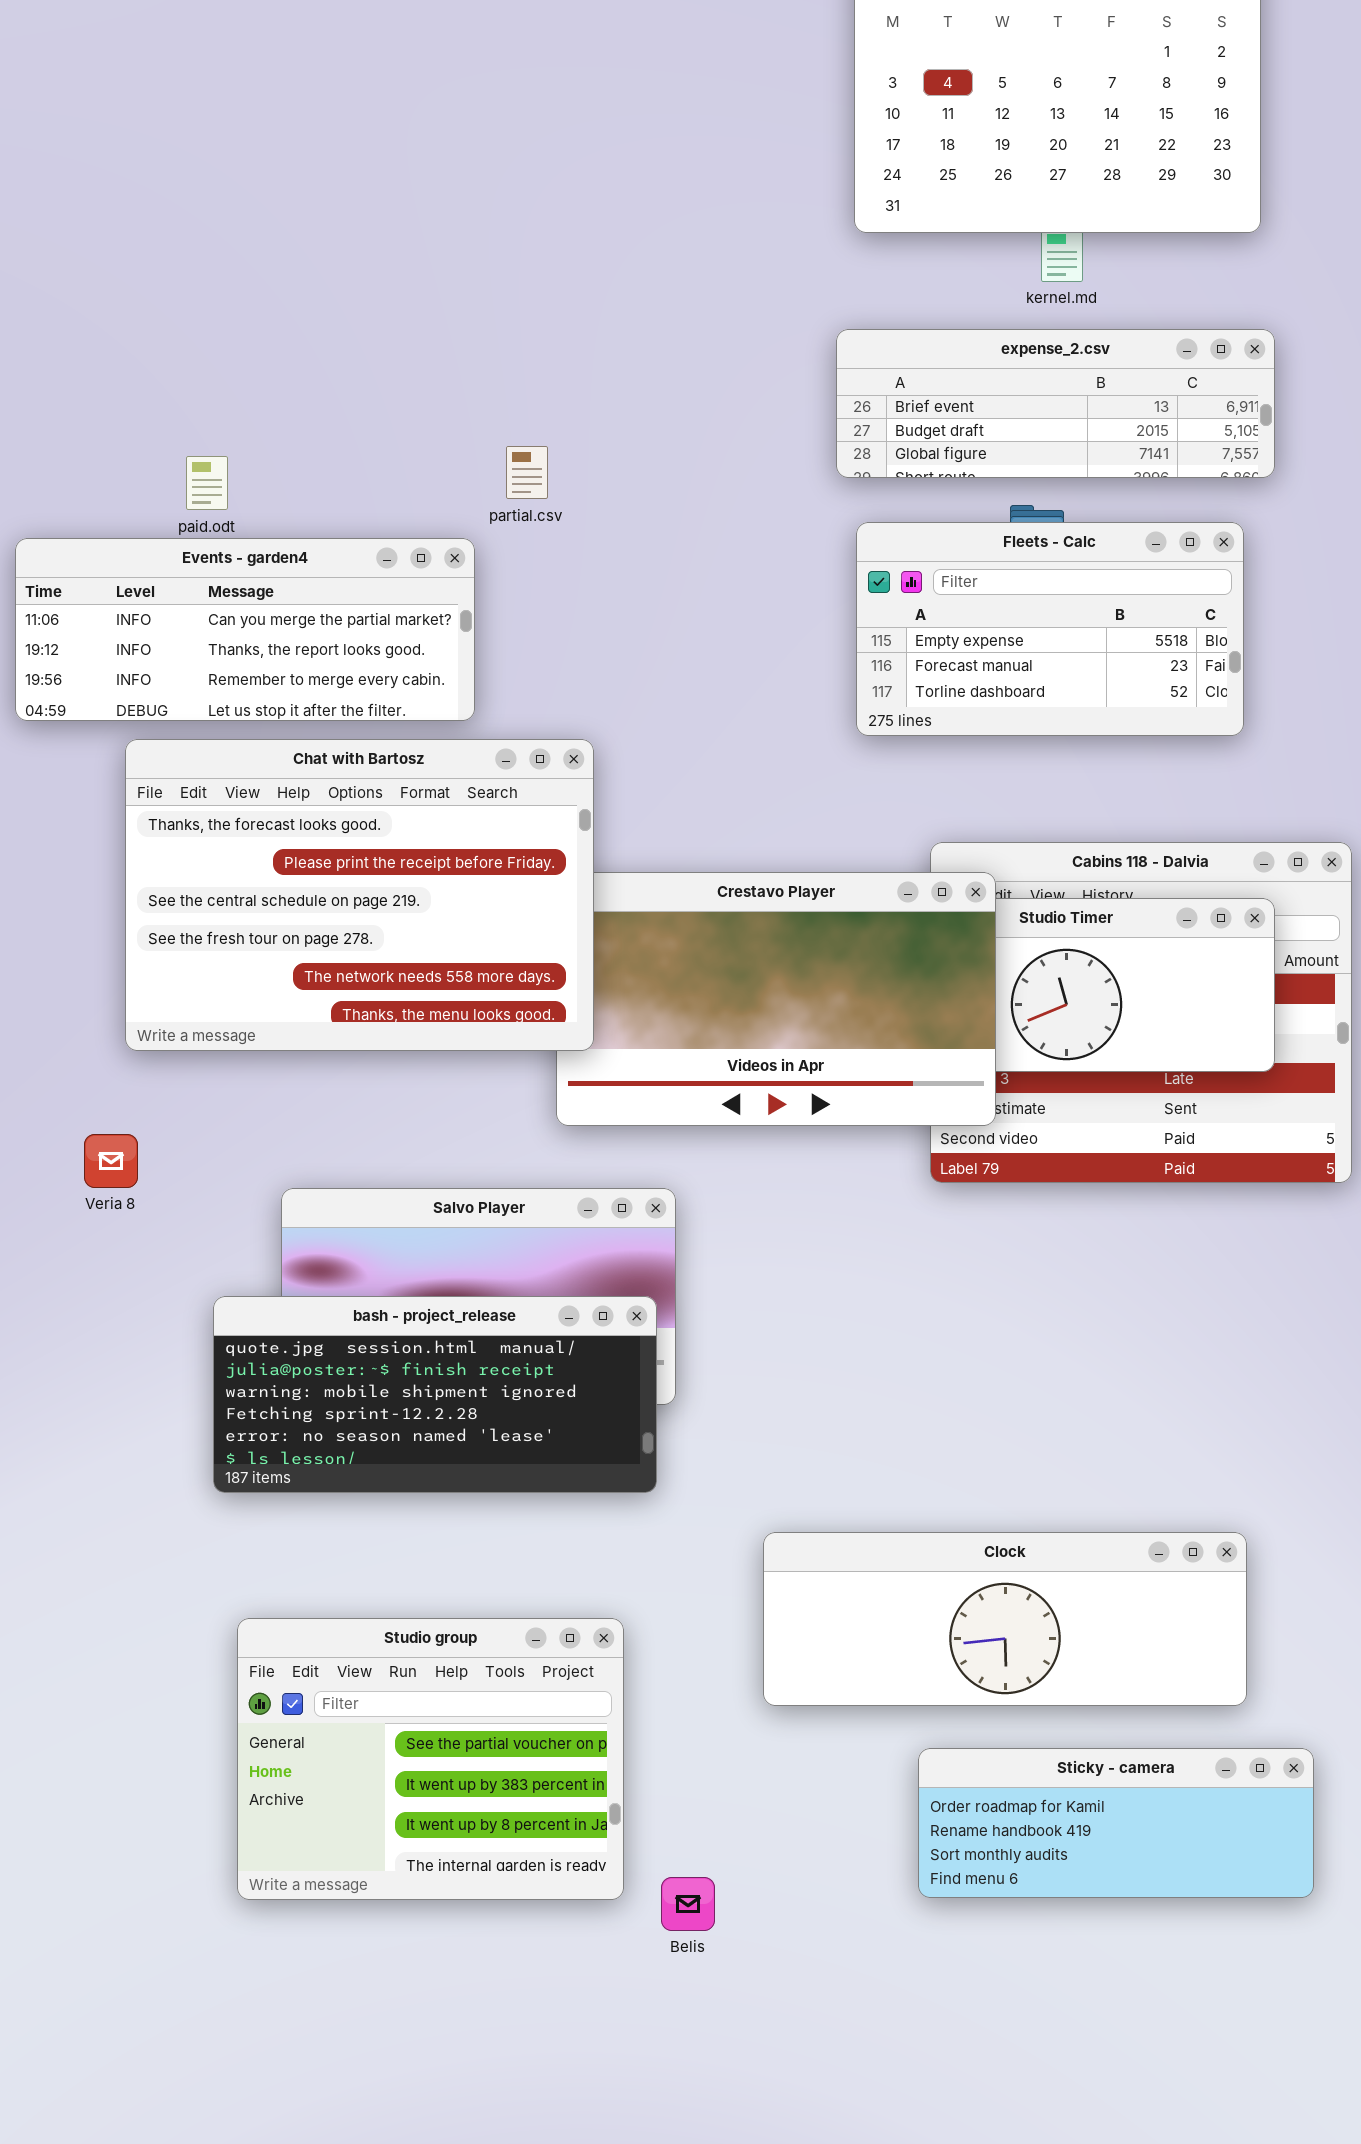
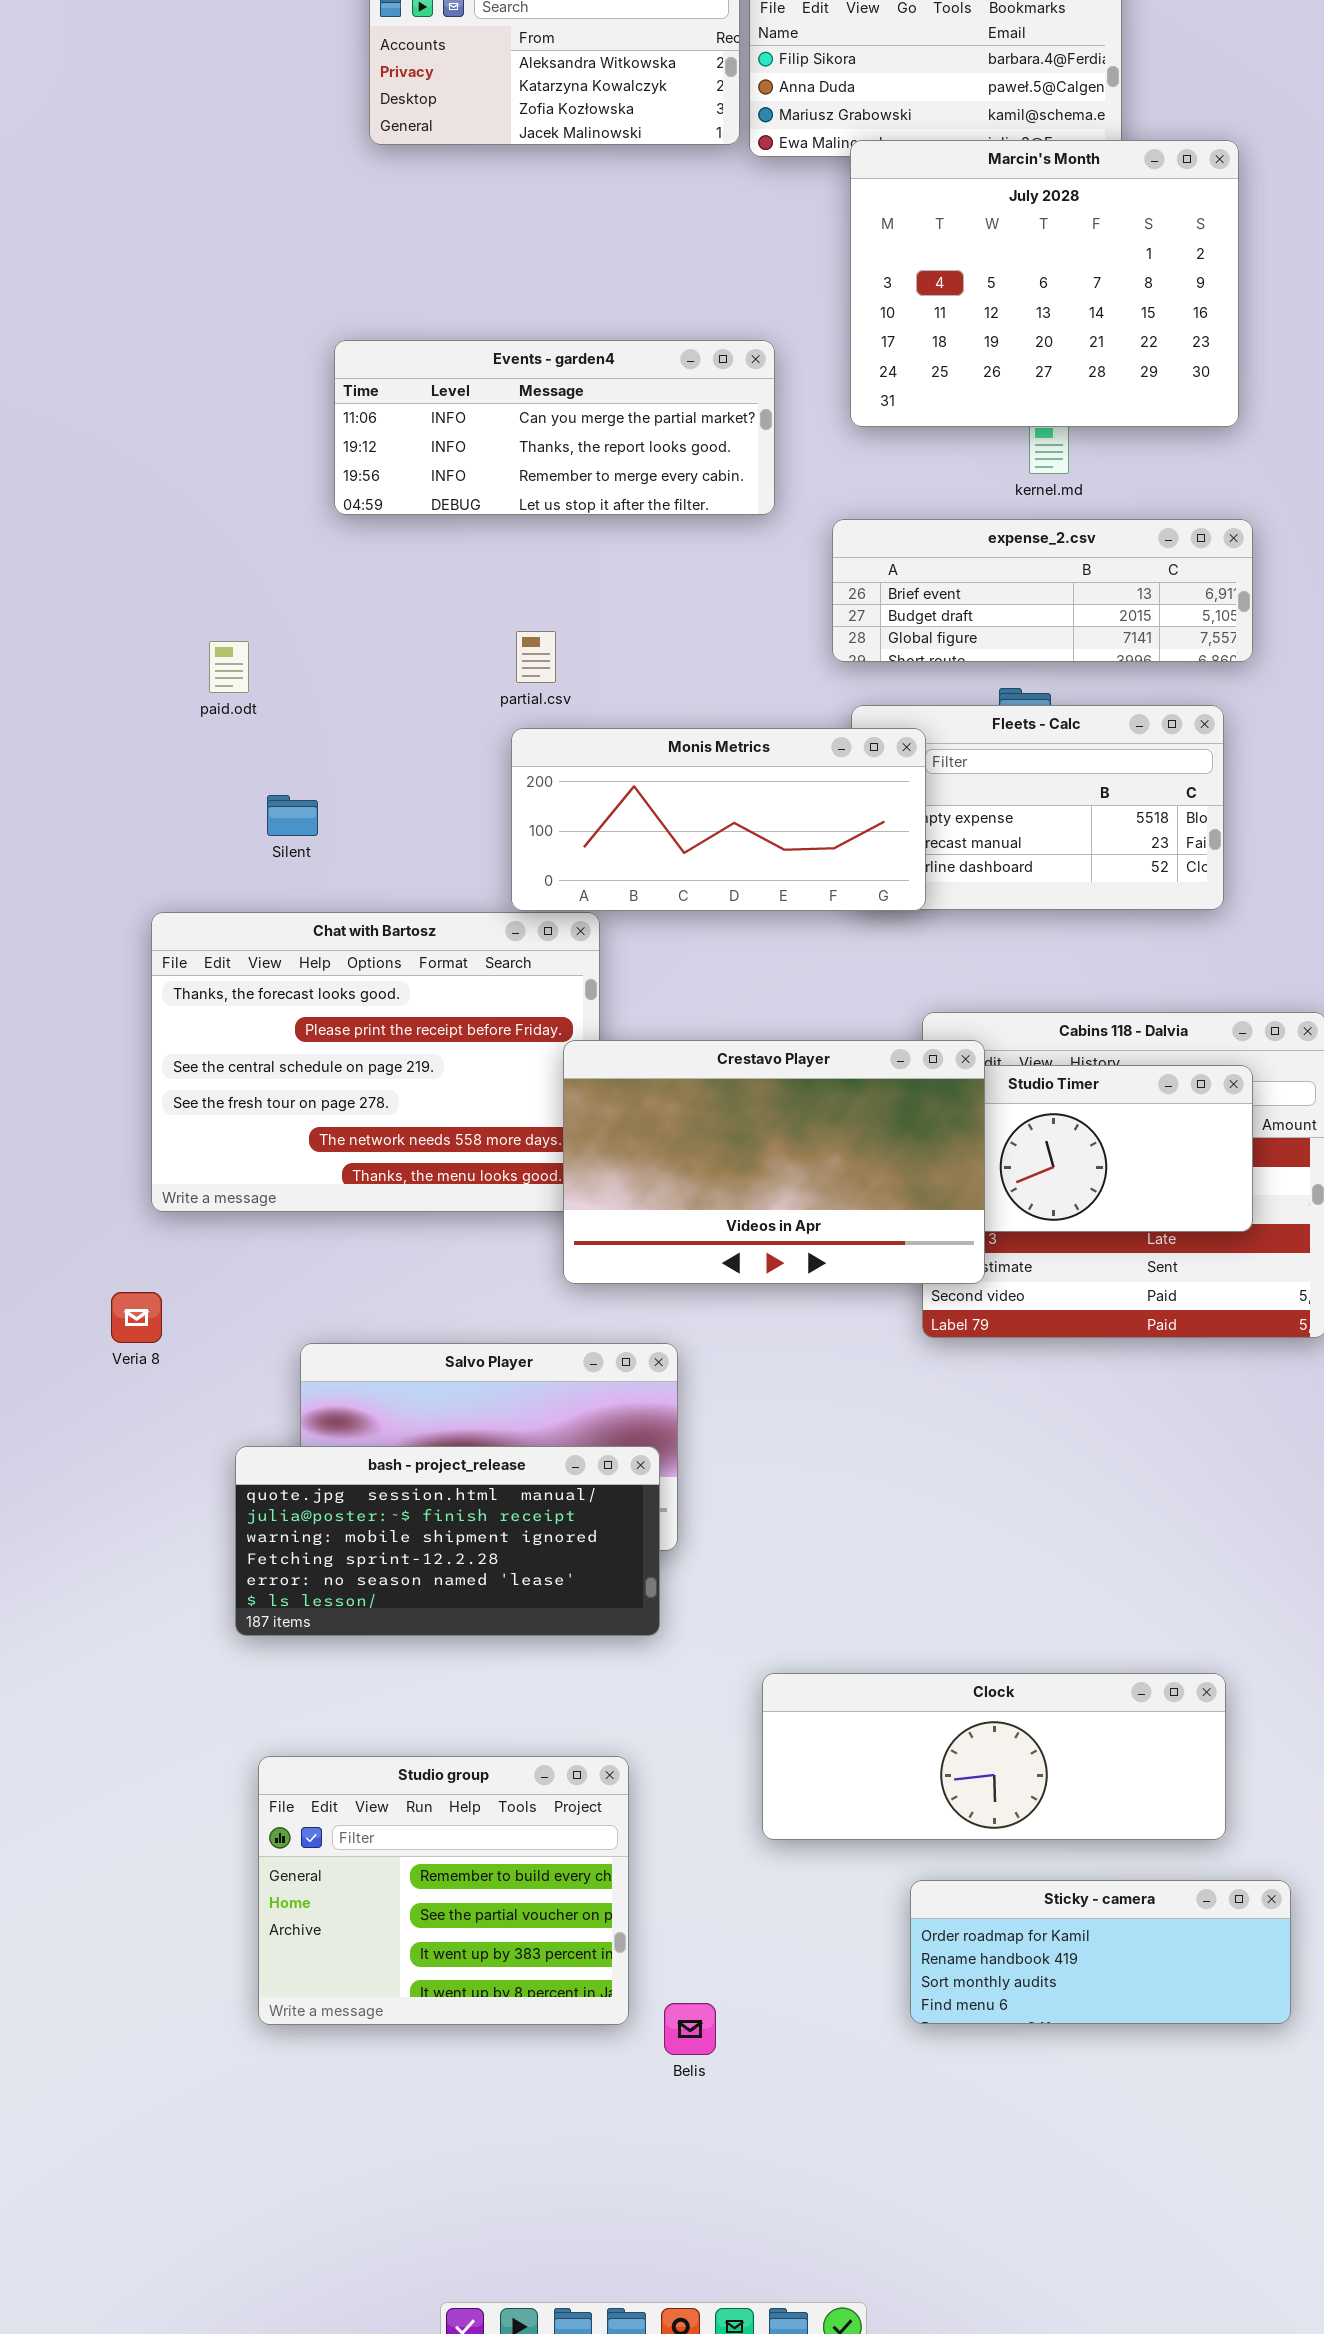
Events - garden4: [15,538,475,721] -> [334,340,775,515], moved
Monis Metrics: none -> [511,728,926,911], opened
Crestavo Player: [556,872,996,1126] -> [563,1040,985,1284], raised
Studio group: [237,1618,624,1900] -> [258,1756,629,2025], scrolled up 1 row

